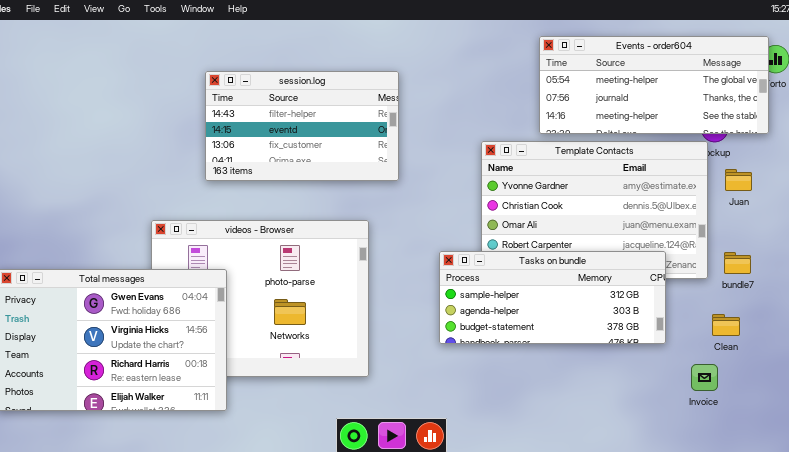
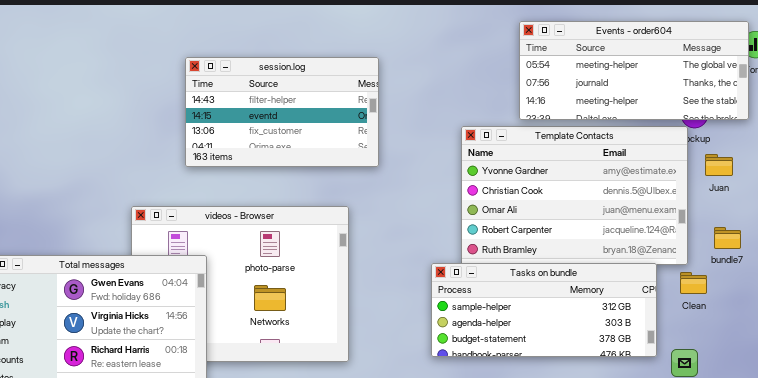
Tasks on bundle: [439,251,666,344] -> [431,263,657,357], moved
bundle7: [724,252,751,274] -> [714,227,741,249], moved
Clean: [712,314,740,336] -> [680,272,707,294], moved

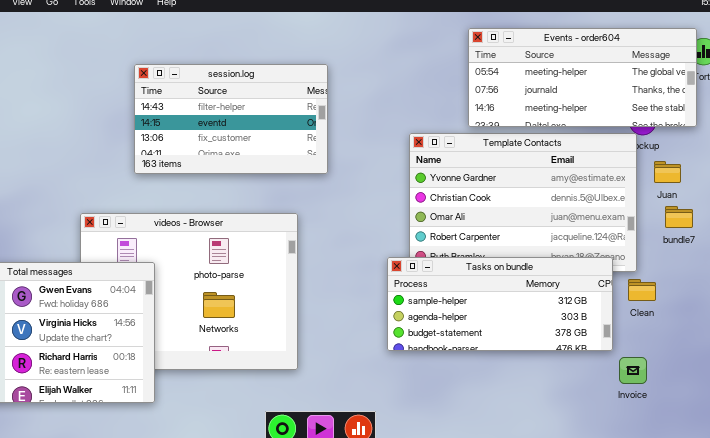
bundle7: [714,227,741,249] -> [665,206,693,228], moved
Tasks on bundle: [431,263,657,357] -> [387,257,613,351], moved

